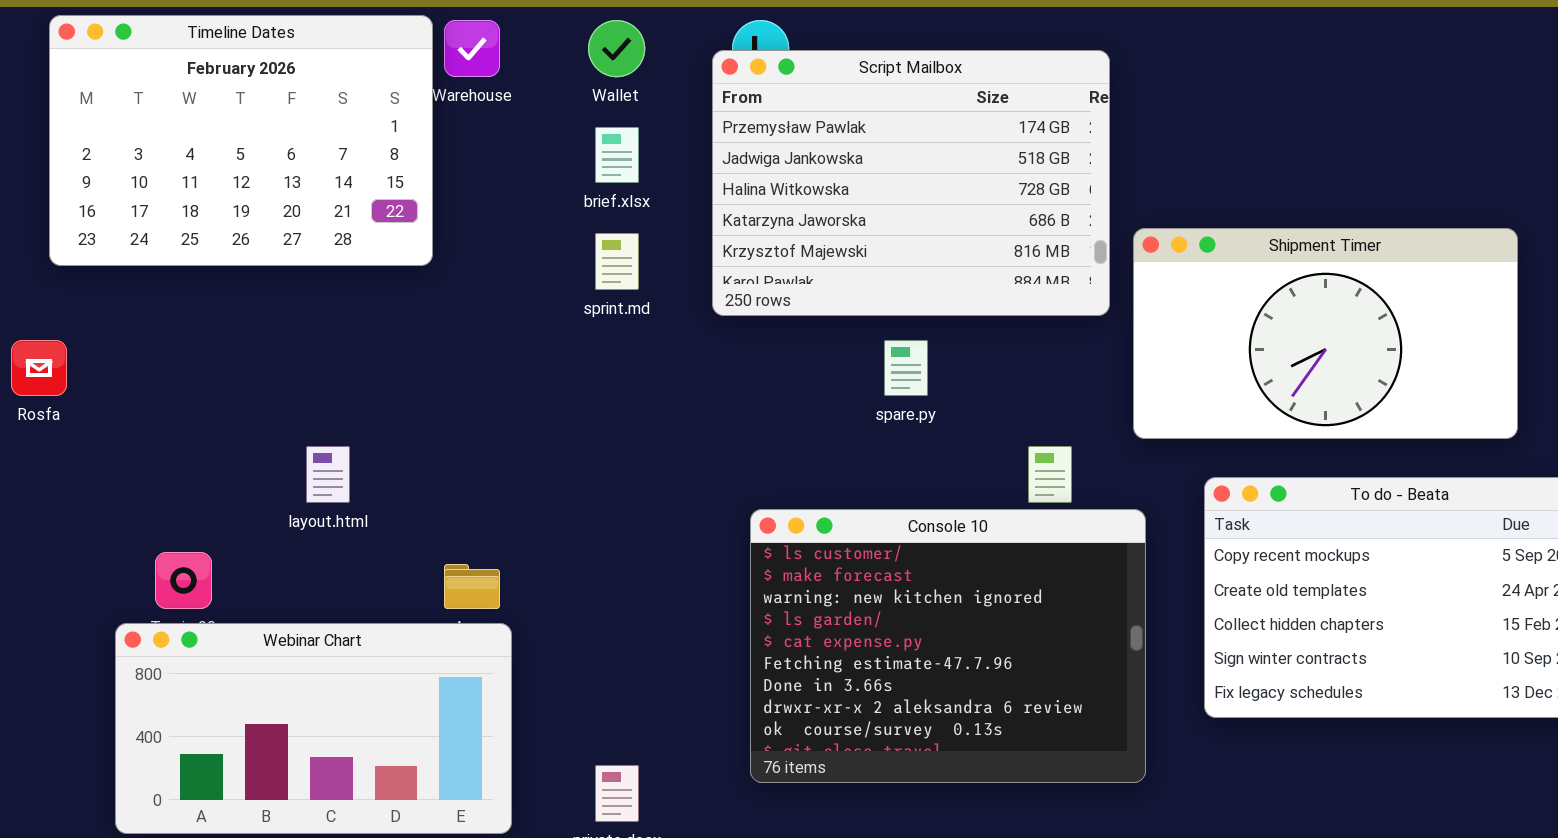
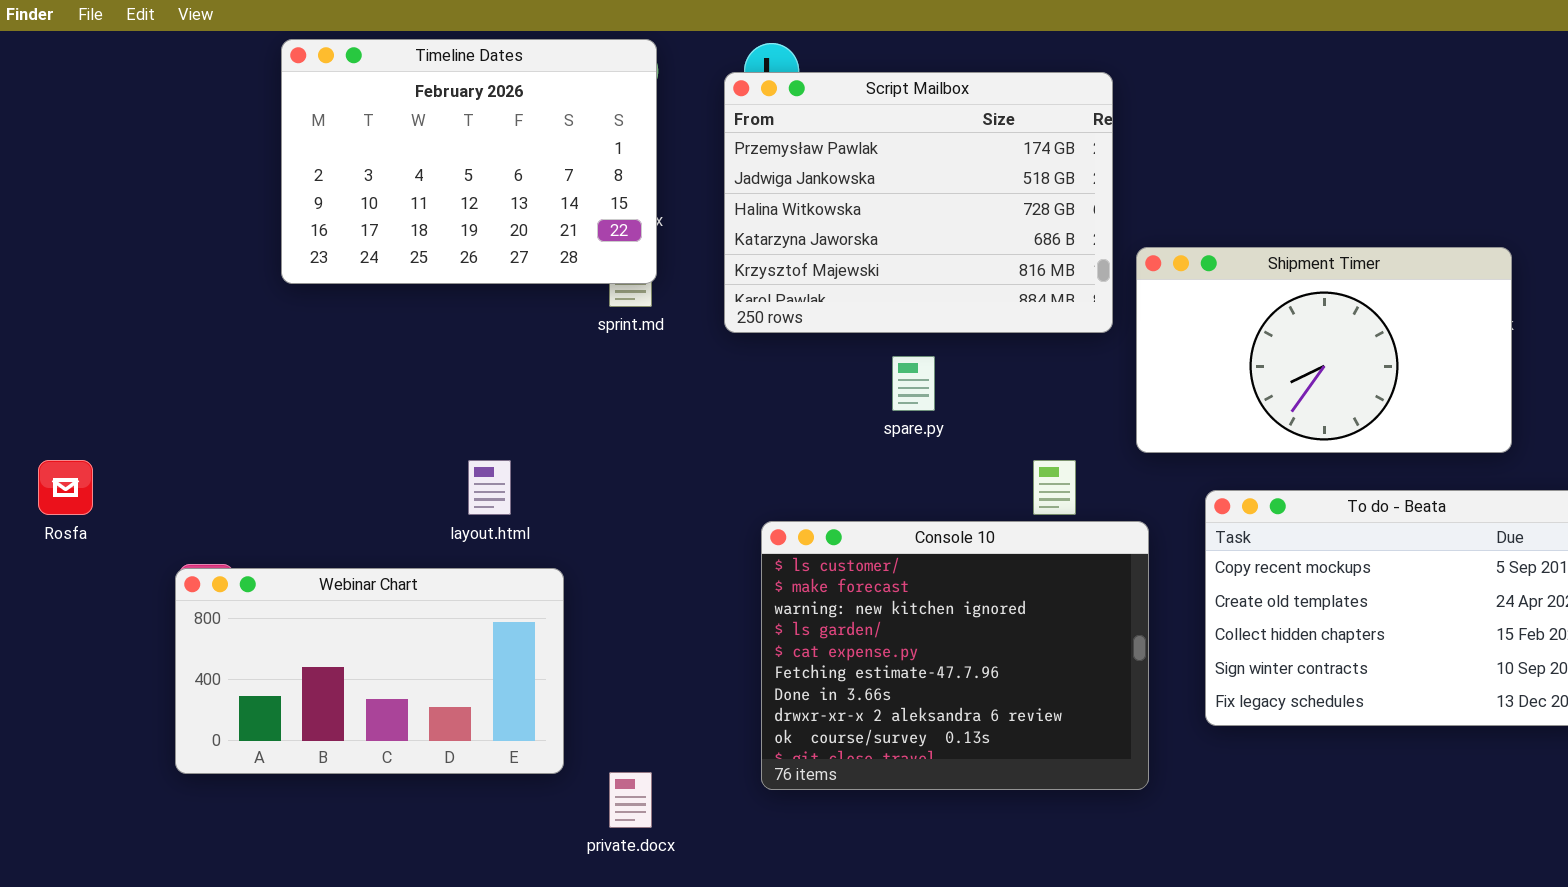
Timeline Dates: [49,15,433,266] -> [281,39,657,284], moved
Rosfa: [11,340,67,396] -> [38,460,93,515], moved
layout.html: [306,446,350,503] -> [468,460,511,515], moved
Webinar Chart: [115,623,512,834] -> [175,568,564,774], moved

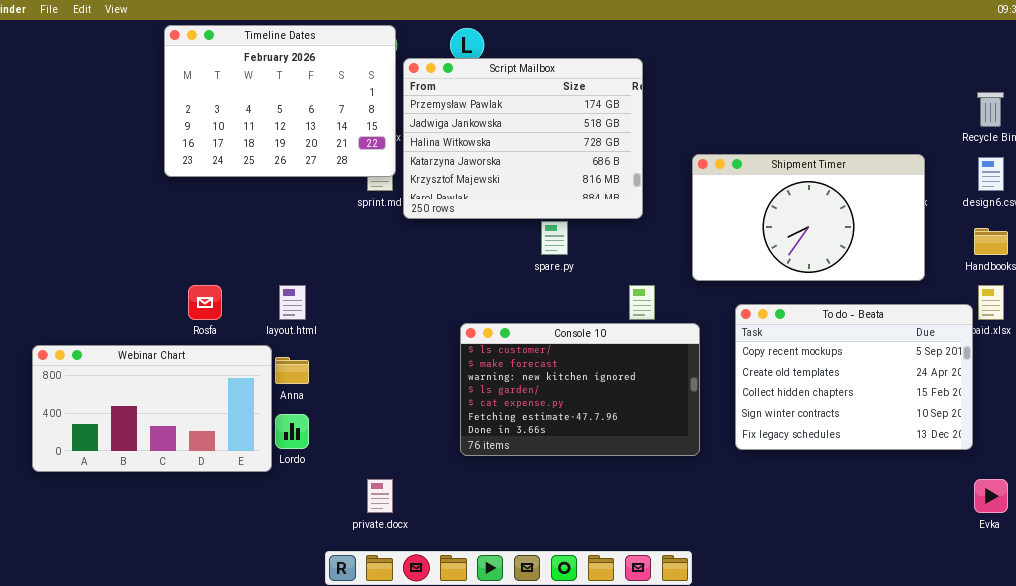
Script Mailbox: [724,72,1113,333] -> [403,58,643,219], moved
Rosfa: [38,460,93,515] -> [188,285,222,320], moved
Console 10: [761,521,1149,790] -> [460,323,700,456], resized
Webinar Chart: [175,568,564,774] -> [32,345,272,472], moved

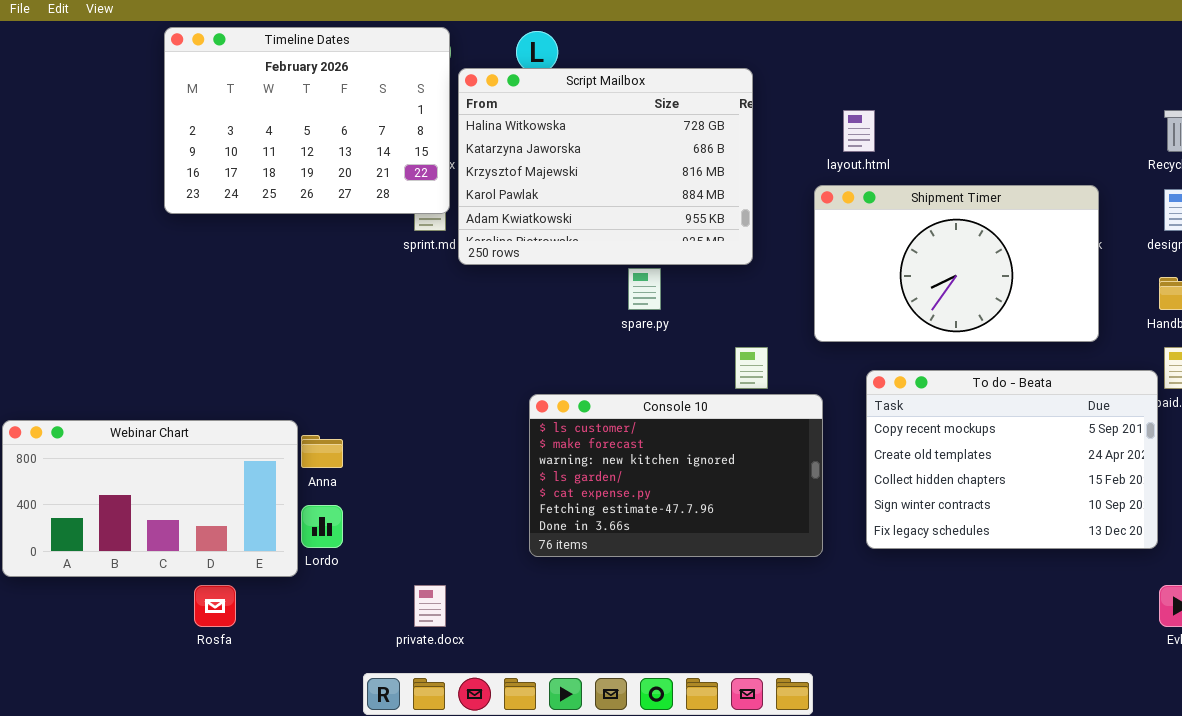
Script Mailbox: [403,58,643,219] -> [458,68,753,265], scrolled down 2 rows
Rosfa: [188,285,222,320] -> [194,585,236,627], moved
layout.html: [279,285,306,320] -> [843,110,875,152], moved

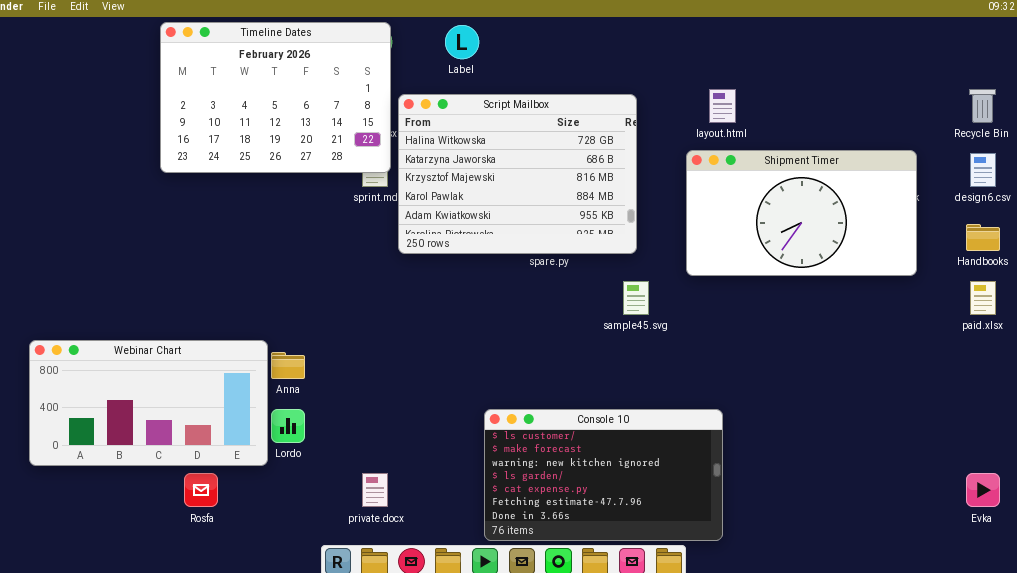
Script Mailbox: [458,68,753,265] -> [398,94,637,254], moved
To do - Beata: [866,370,1158,549] -> none, closed
Console 10: [529,394,823,557] -> [484,409,723,541], moved

